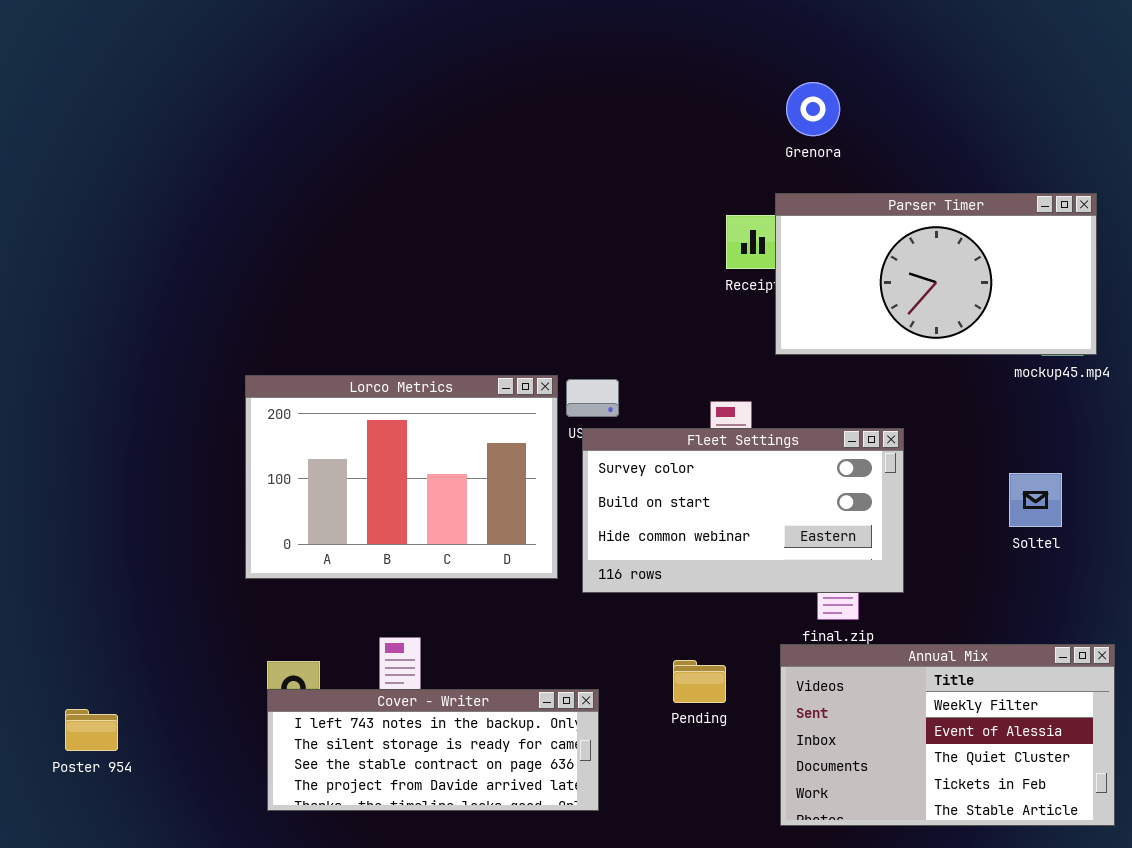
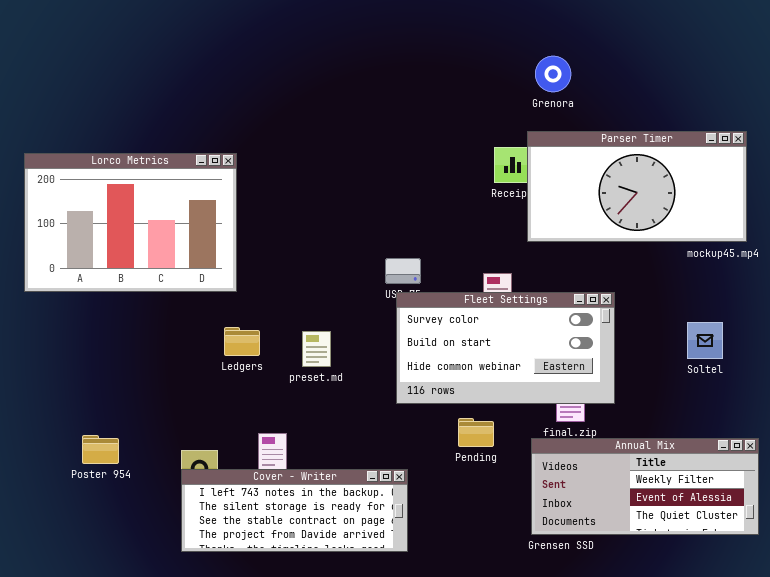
Lorco Metrics: [245,375,558,579] -> [24,153,237,292], moved
Annual Mix: [780,644,1115,826] -> [531,438,759,535], resized
Pending: [673,660,726,703] -> [458,418,494,447], moved
Poster 954: [65,709,118,751] -> [82,435,119,464], moved

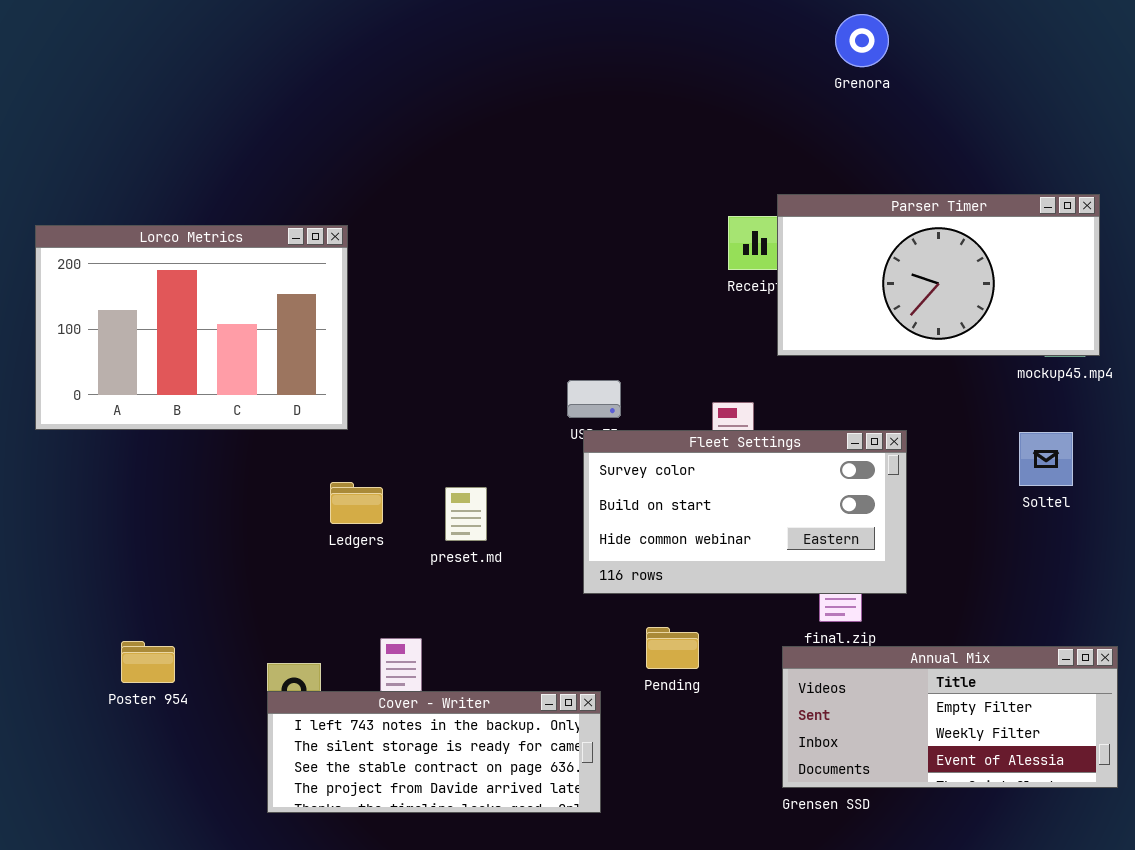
Grenora: [535,56,571,92] -> [835,14,889,67], moved
Soltel: [687,322,723,359] -> [1019,432,1073,486], moved
Pending: [458,418,494,447] -> [646,627,699,669], moved
Annual Mix: [531,438,759,535] -> [782,646,1118,788], scrolled up 1 row

